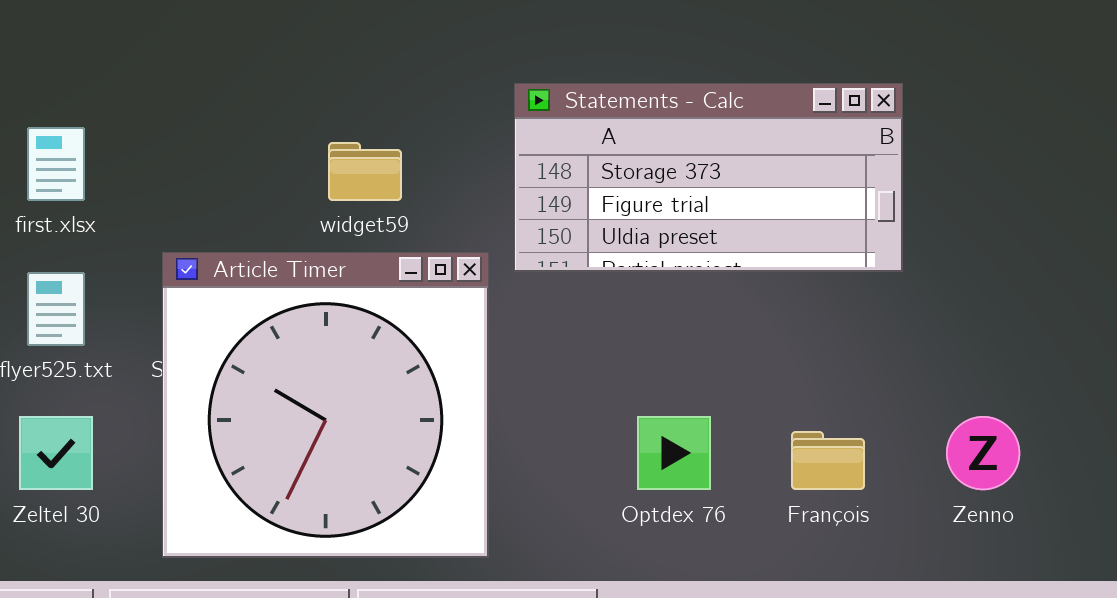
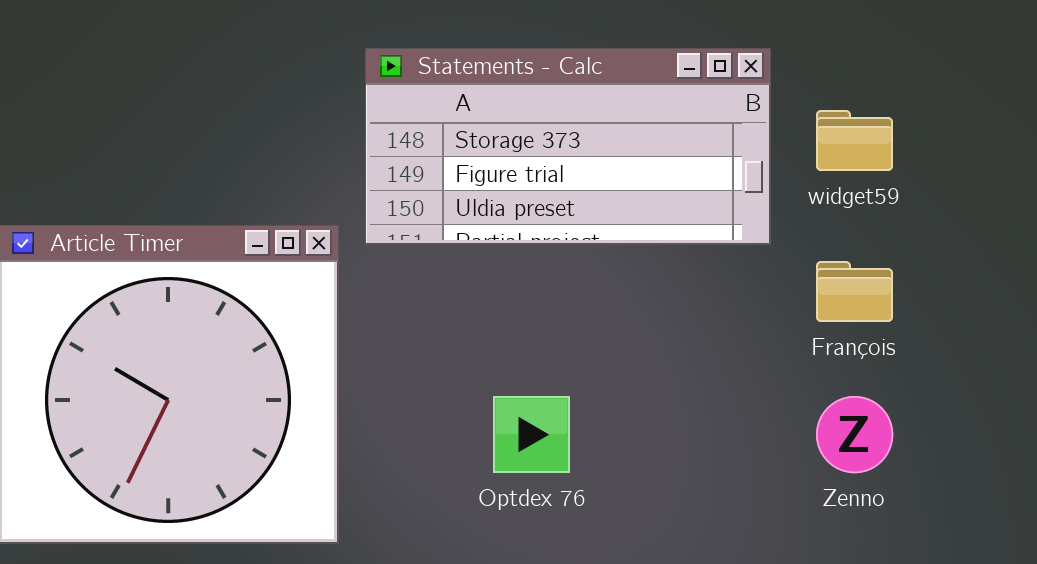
widget59: [328,142,402,201] -> [816,110,893,171], moved
François: [791,431,865,490] -> [816,261,893,322], moved

